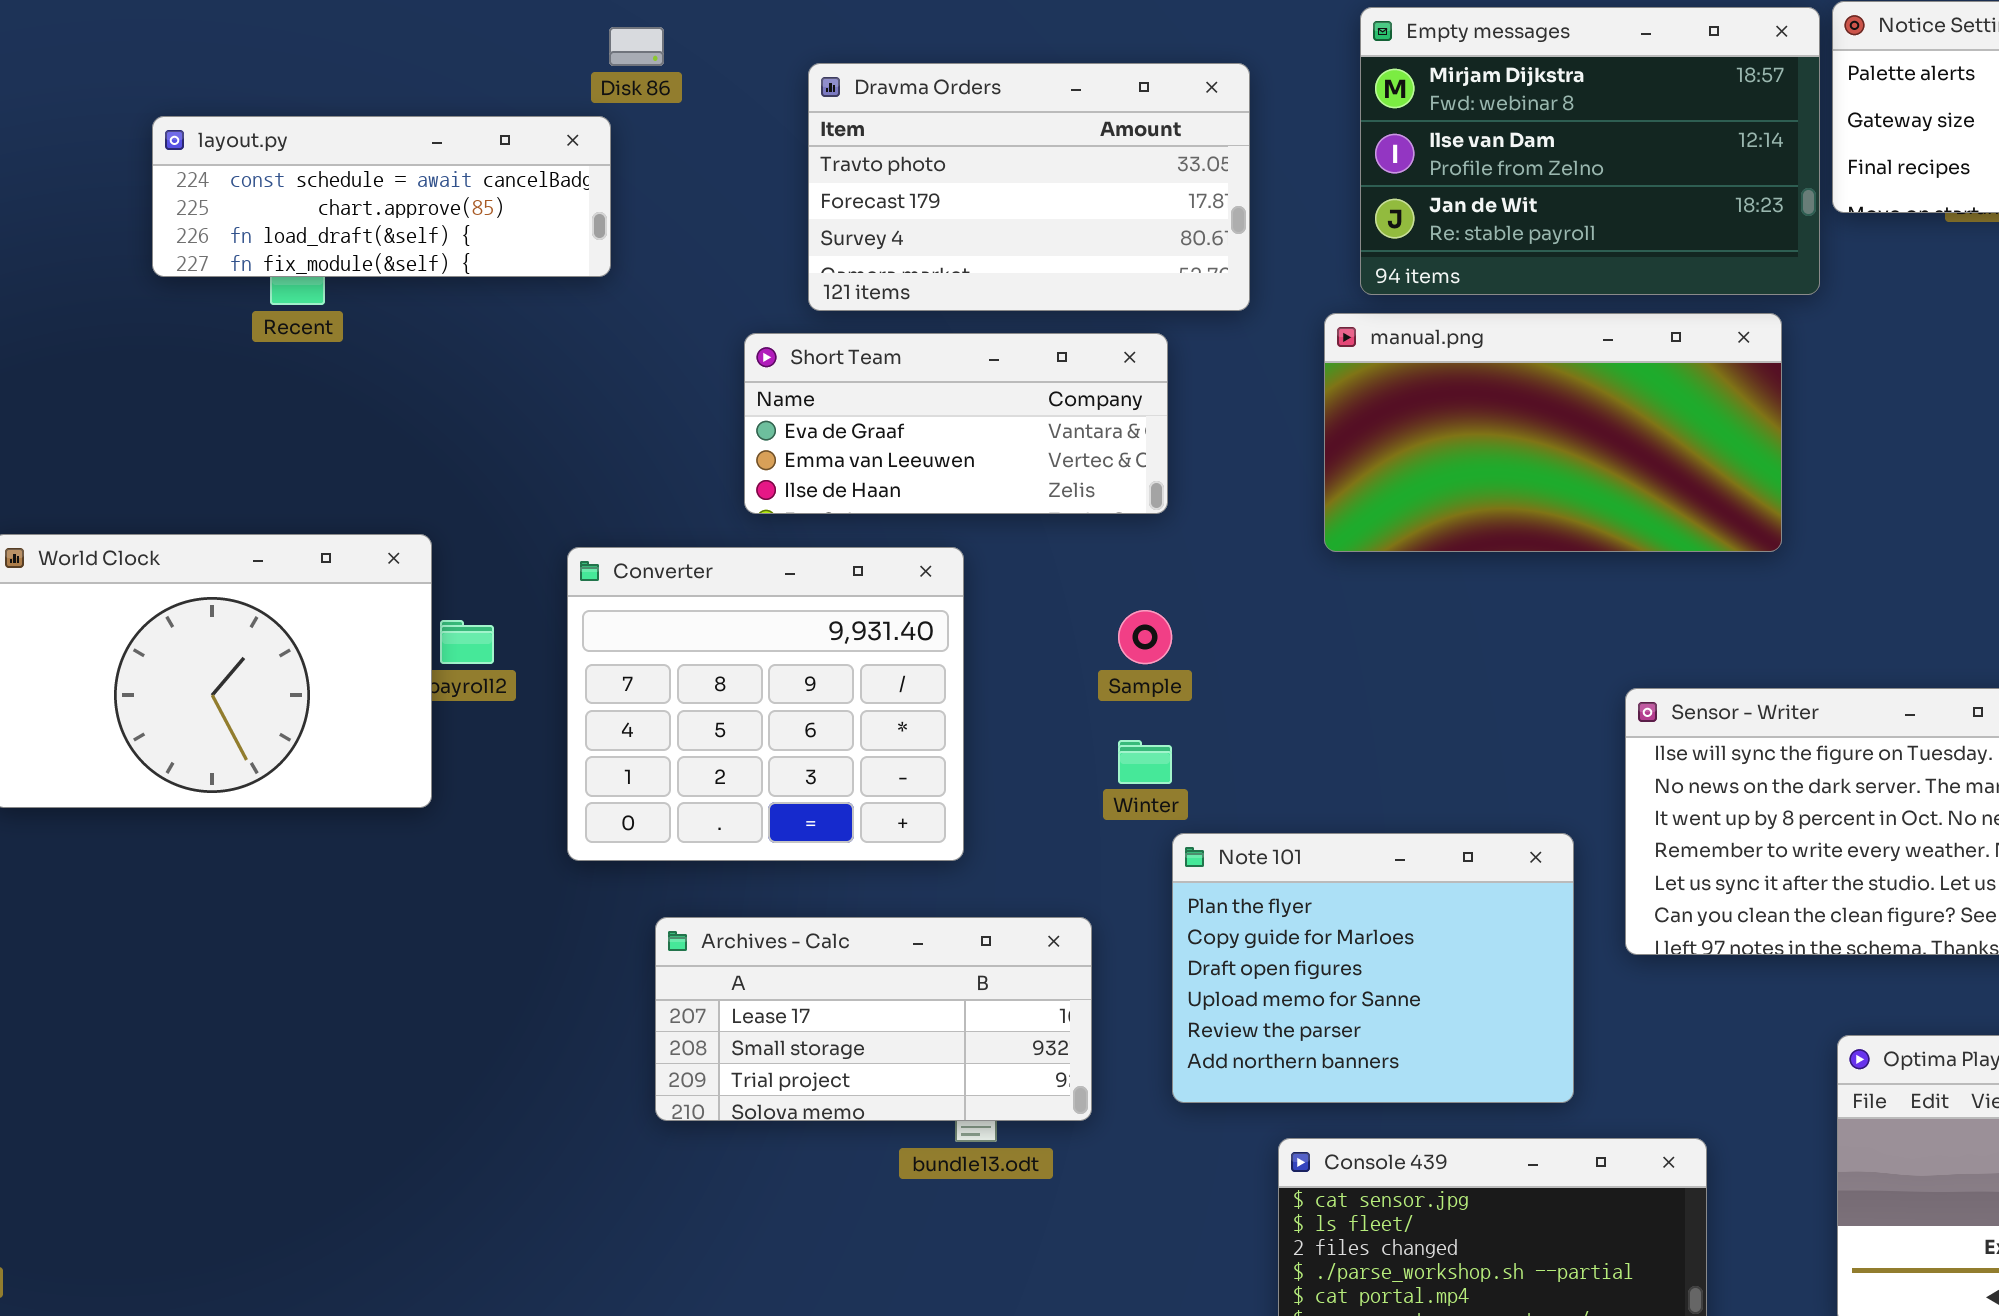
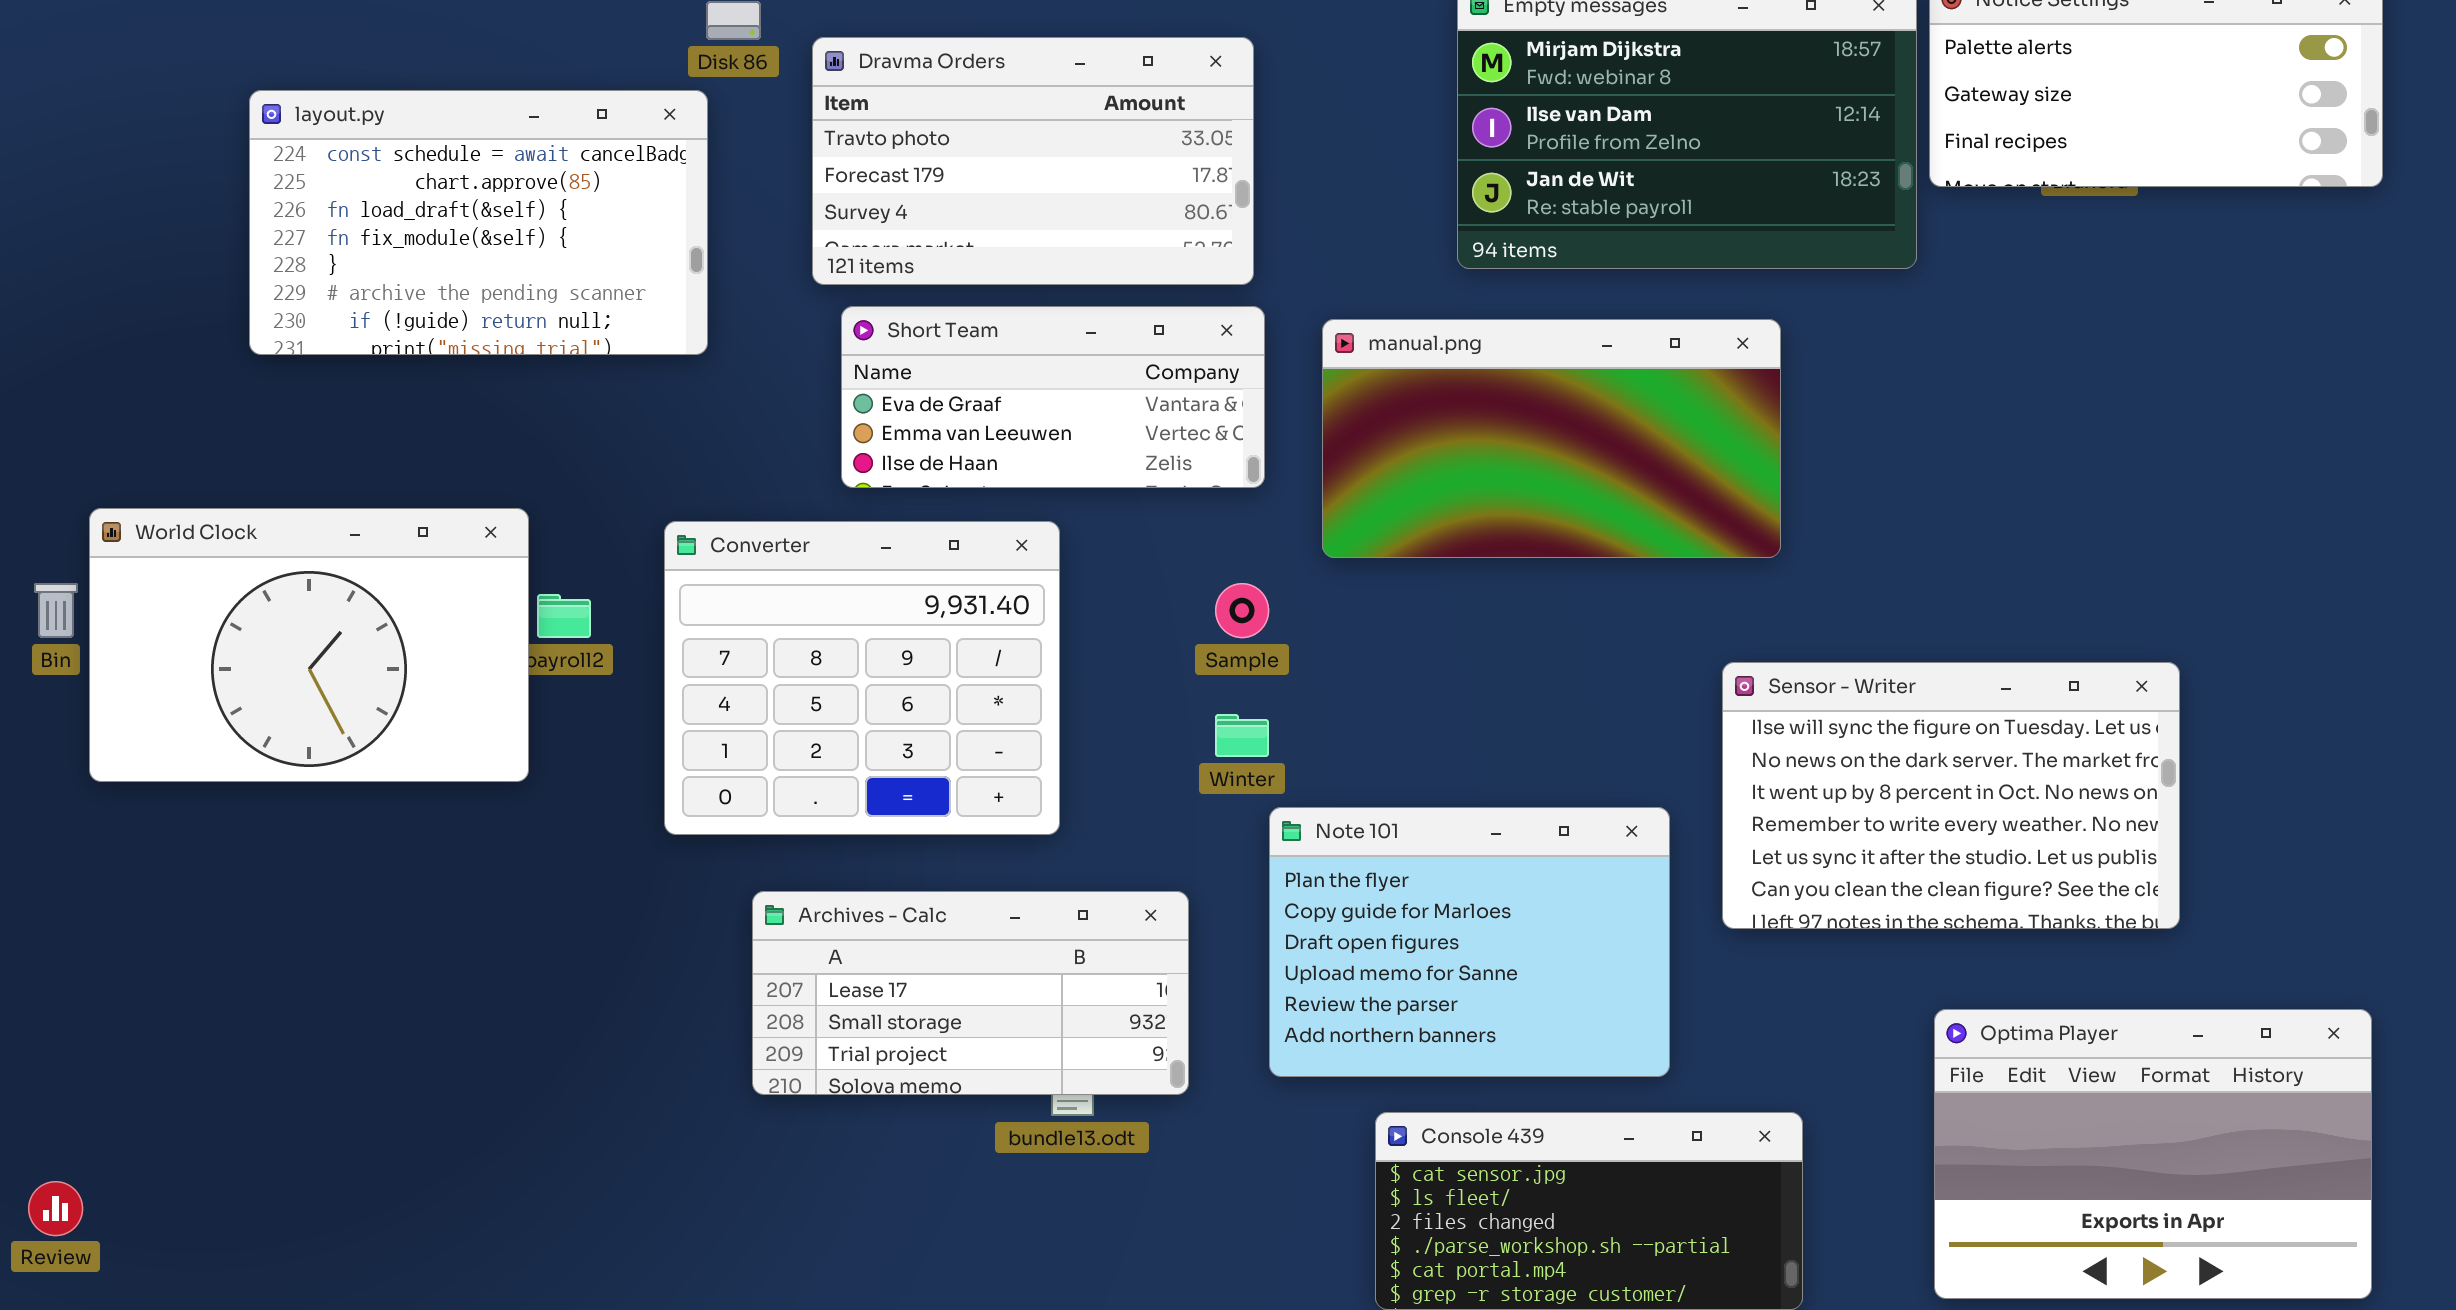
Dravma Orders: [808,63,1250,311] -> [812,37,1254,285], moved
layout.py: [152,116,611,277] -> [249,90,708,355], resized
manual.png: [1324,313,1782,552] -> [1322,319,1781,558], moved

